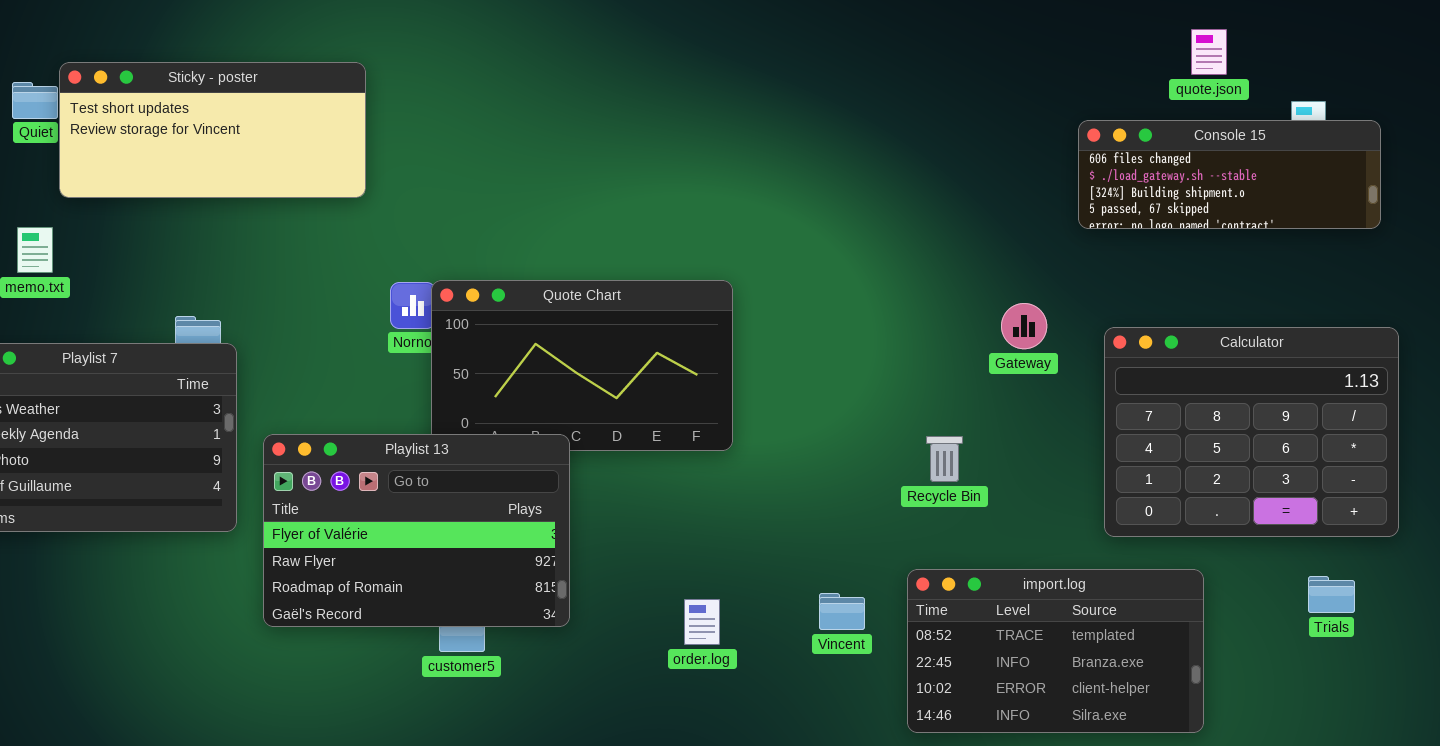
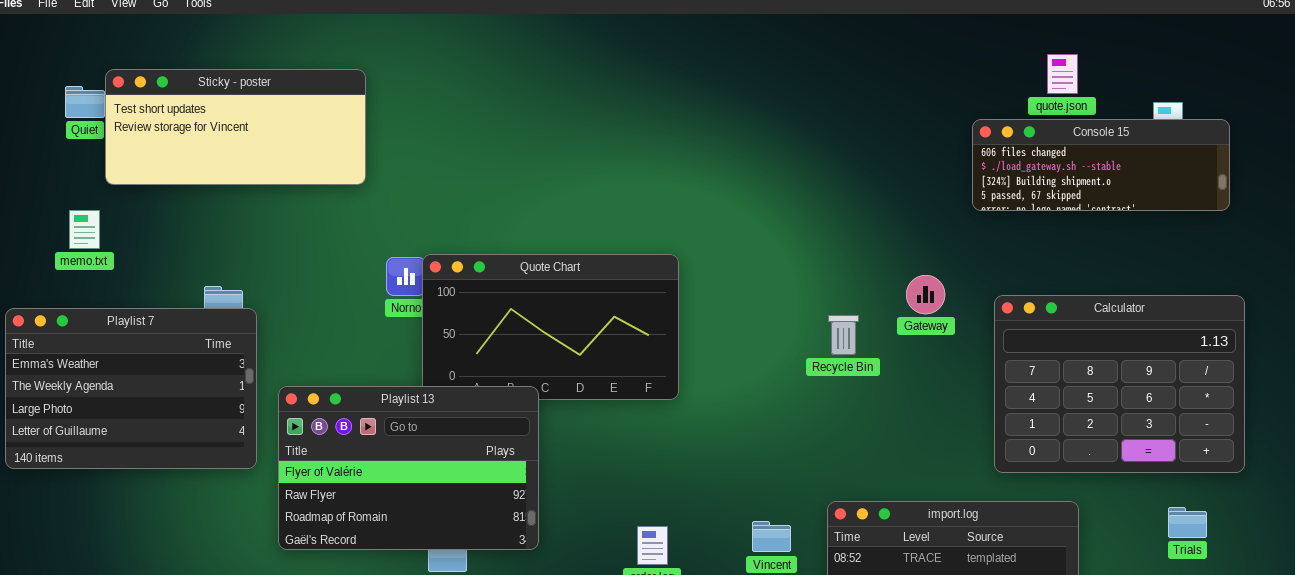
quote.json: [1191,29,1227,75] -> [1047,54,1078,94], moved
Recycle Bin: [926,436,963,482] -> [828,315,859,355], moved

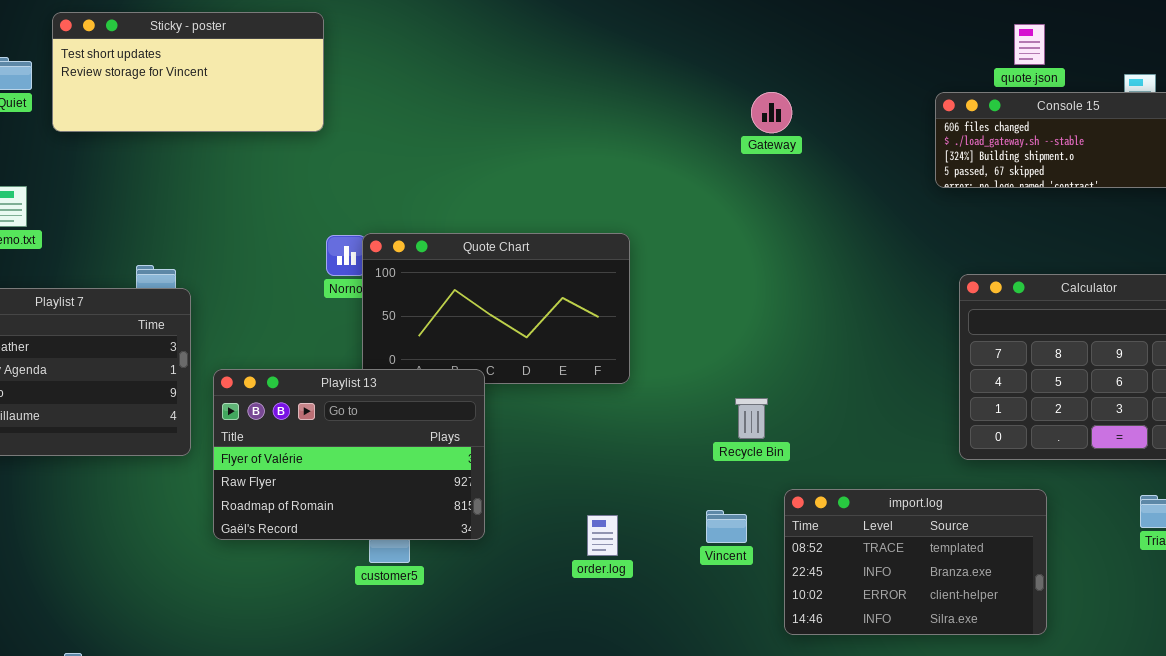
Sticky - poster: [105,69,366,185] -> [52,12,324,132], moved
Gateway: [906,275,945,314] -> [751,92,792,133], moved
Recycle Bin: [828,315,859,355] -> [735,398,768,439], moved

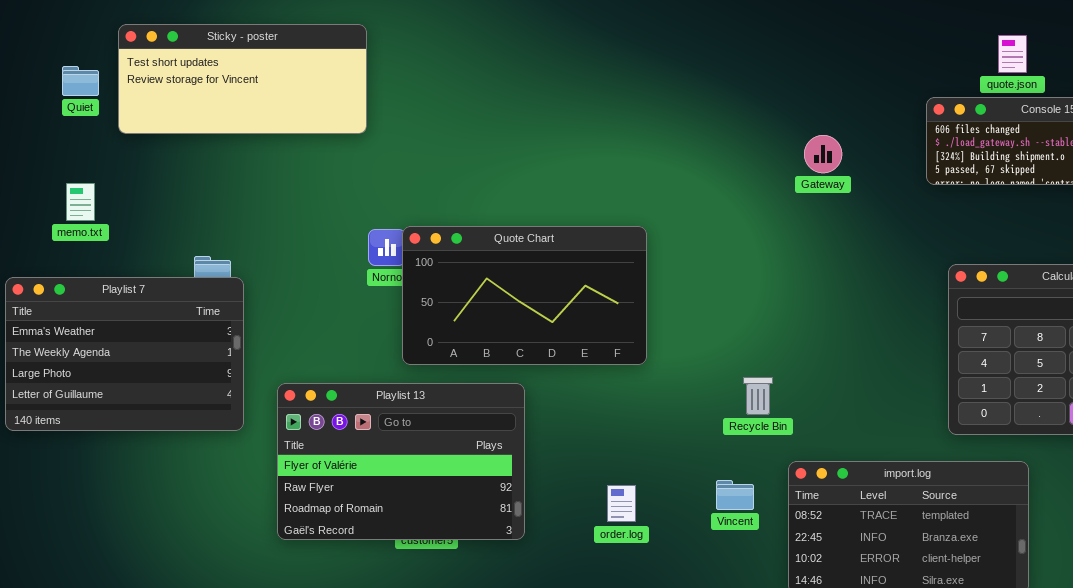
Gateway: [751,92,792,133] -> [804,135,842,173], moved
Playlist 13: [213,369,485,540] -> [277,383,525,540], moved

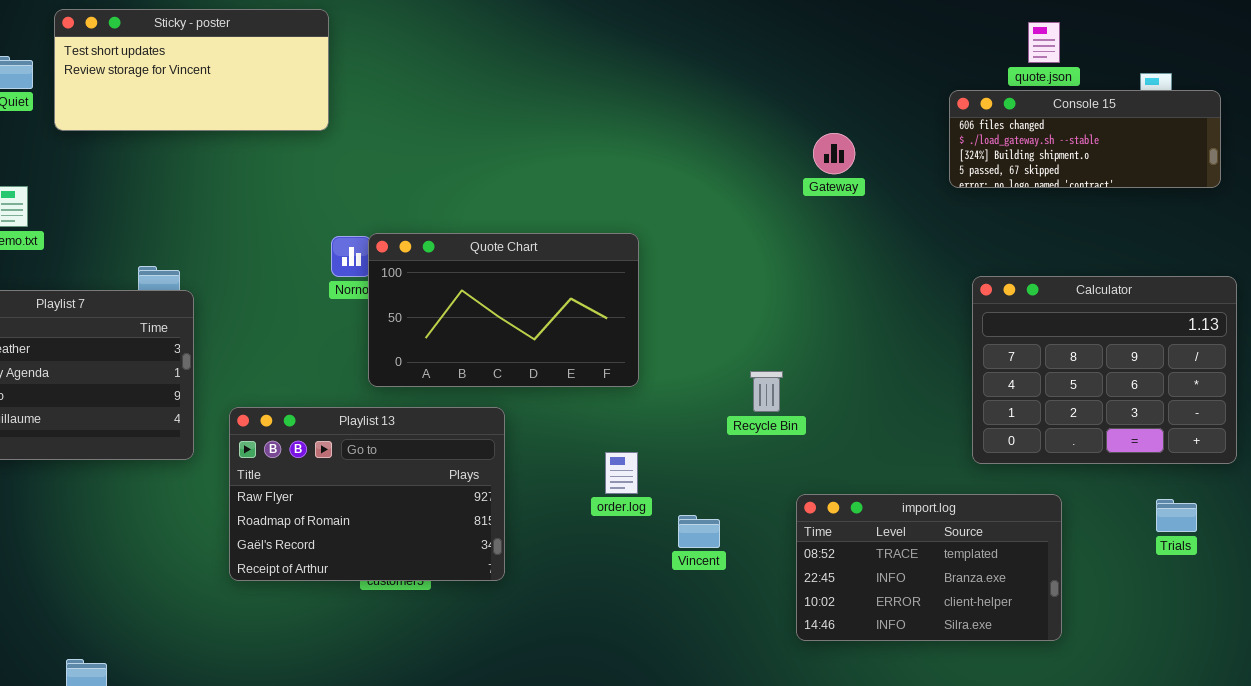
Recycle Bin: [743,377,773,415] -> [750,371,783,412], moved
Playlist 13: [277,383,525,540] -> [229,407,505,581], scrolled down 1 row
Vincent: [716,480,754,510] -> [678,515,720,548], moved
order.log: [607,485,636,522] -> [605,452,638,494], moved

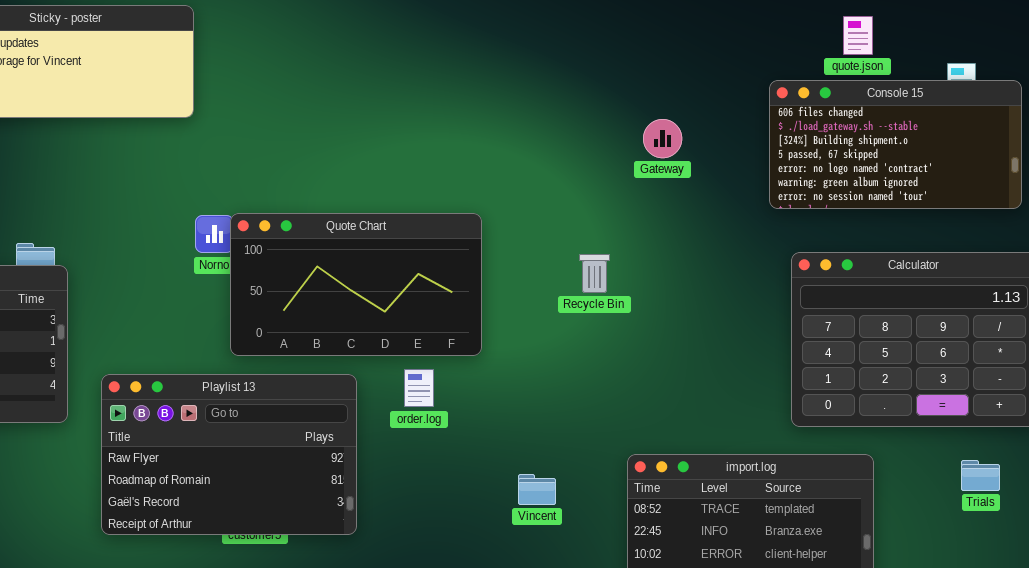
Console 15: [949,90,1221,188] -> [769,80,1022,209], resized
Recycle Bin: [750,371,783,412] -> [579,254,610,293], moved
order.log: [605,452,638,494] -> [404,369,434,407], moved

